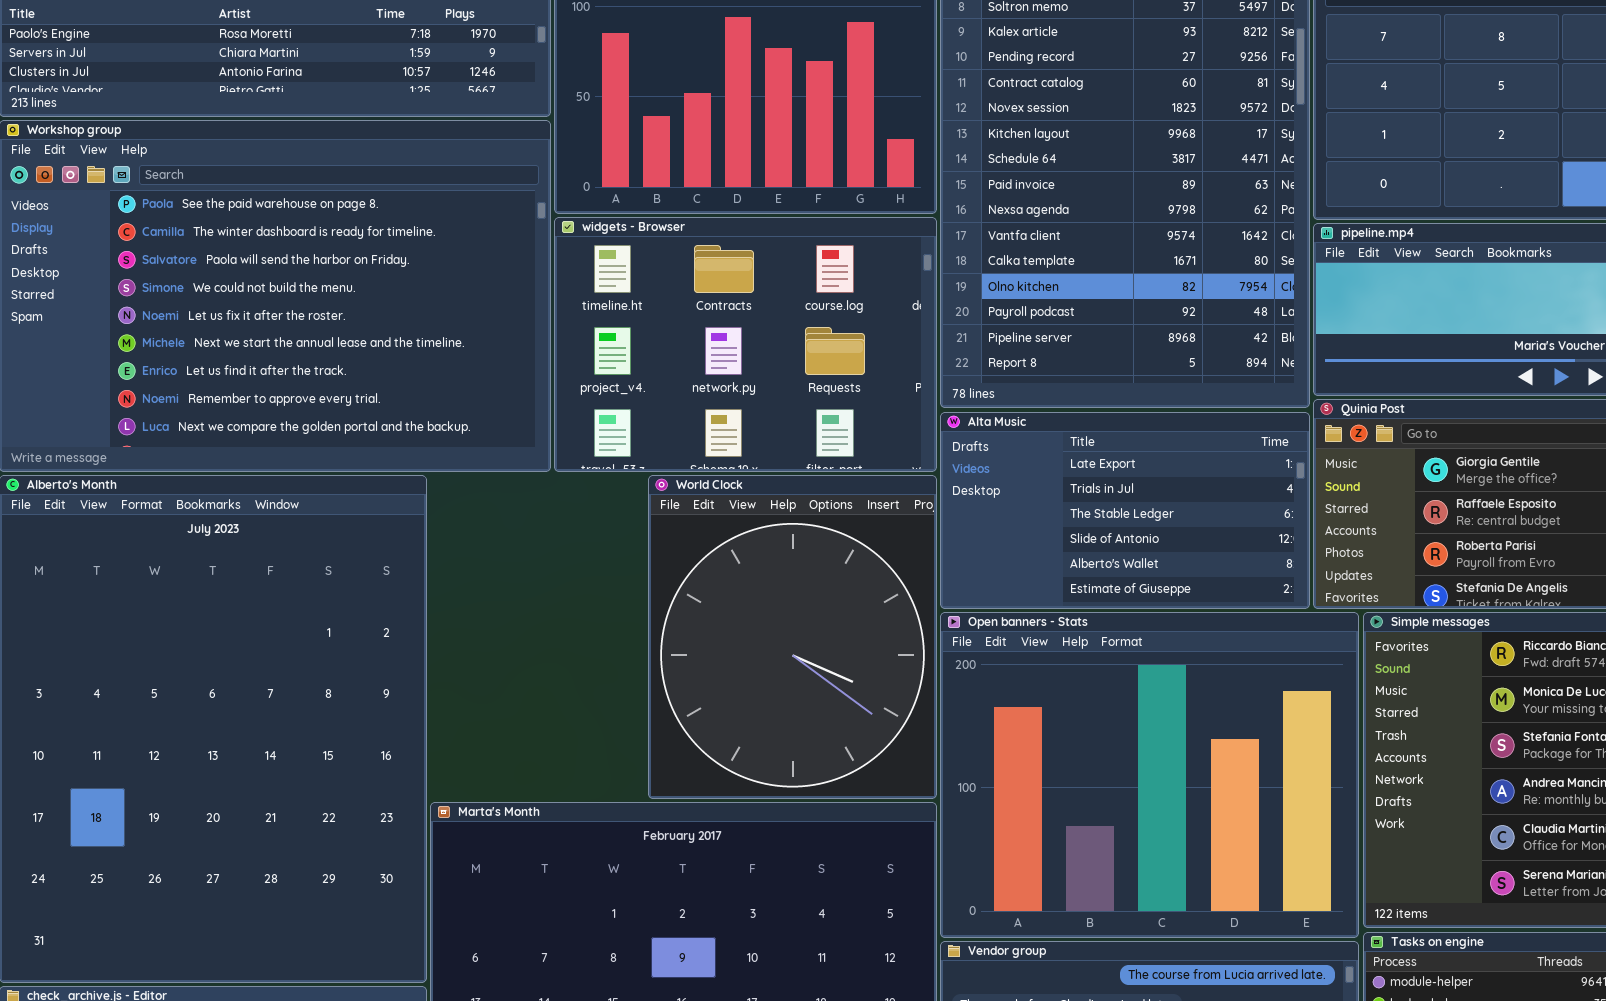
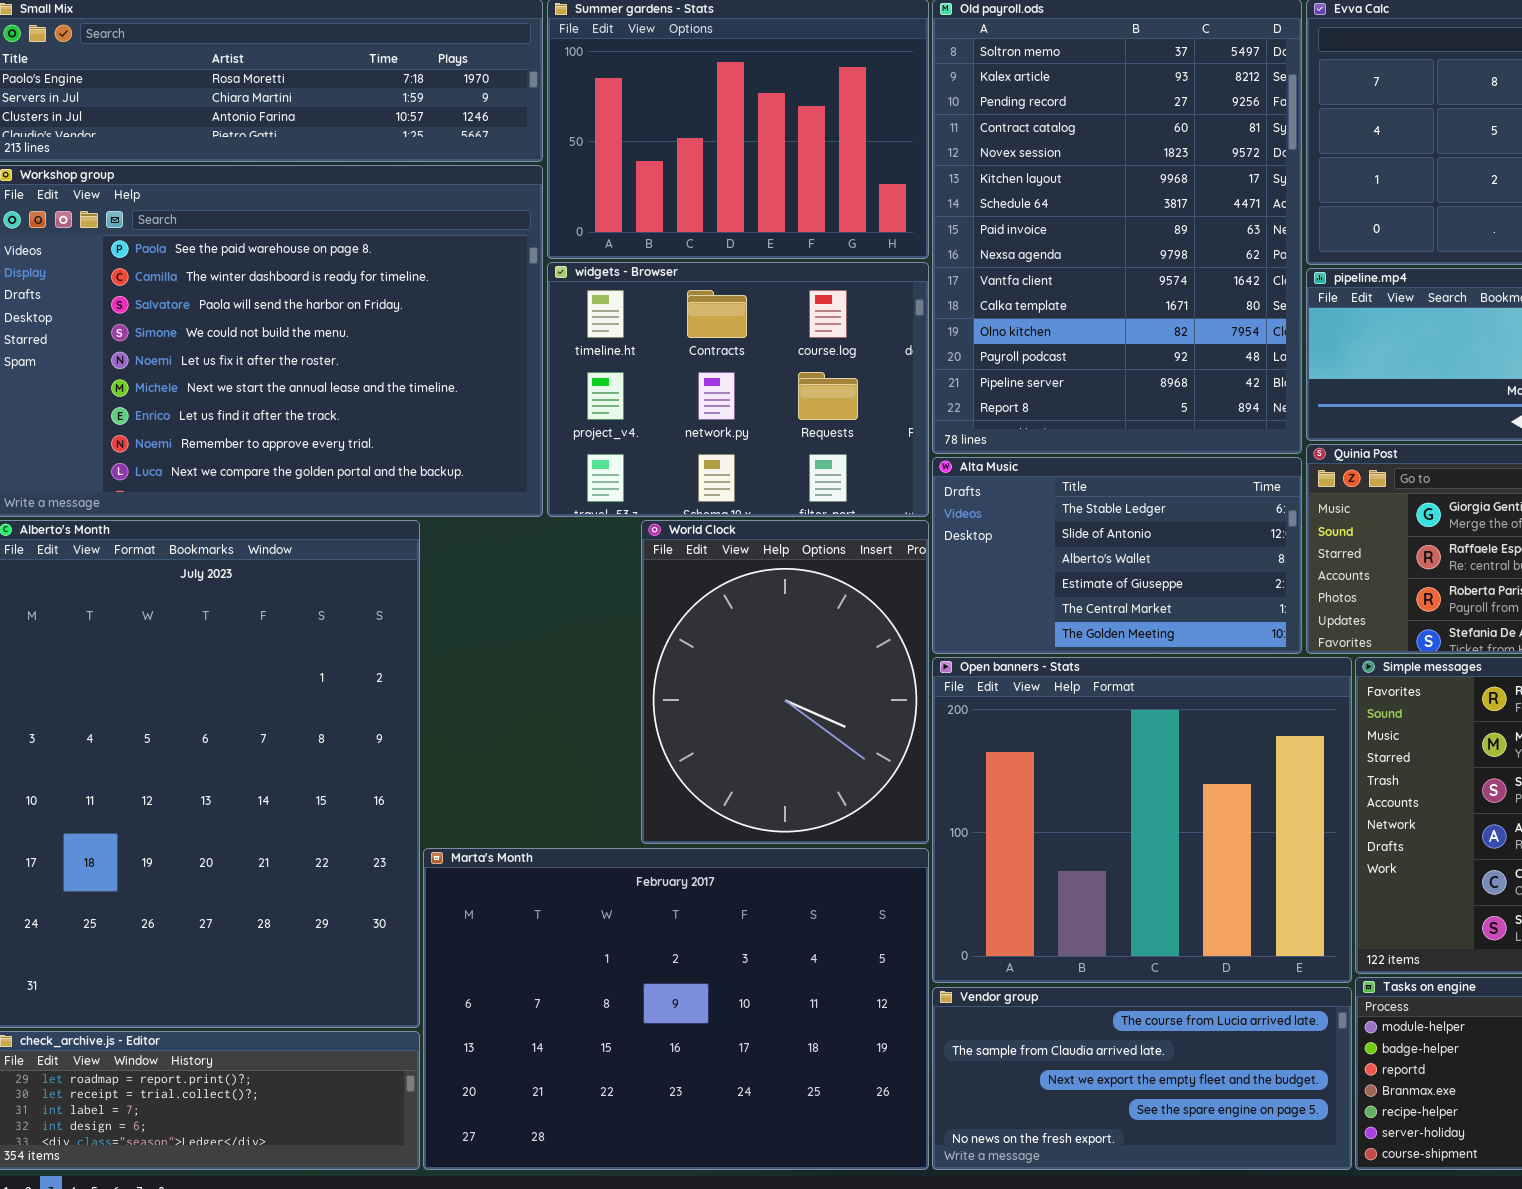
Alta Music: [940,412,1310,609] -> [932,457,1302,654], scrolled down 2 rows

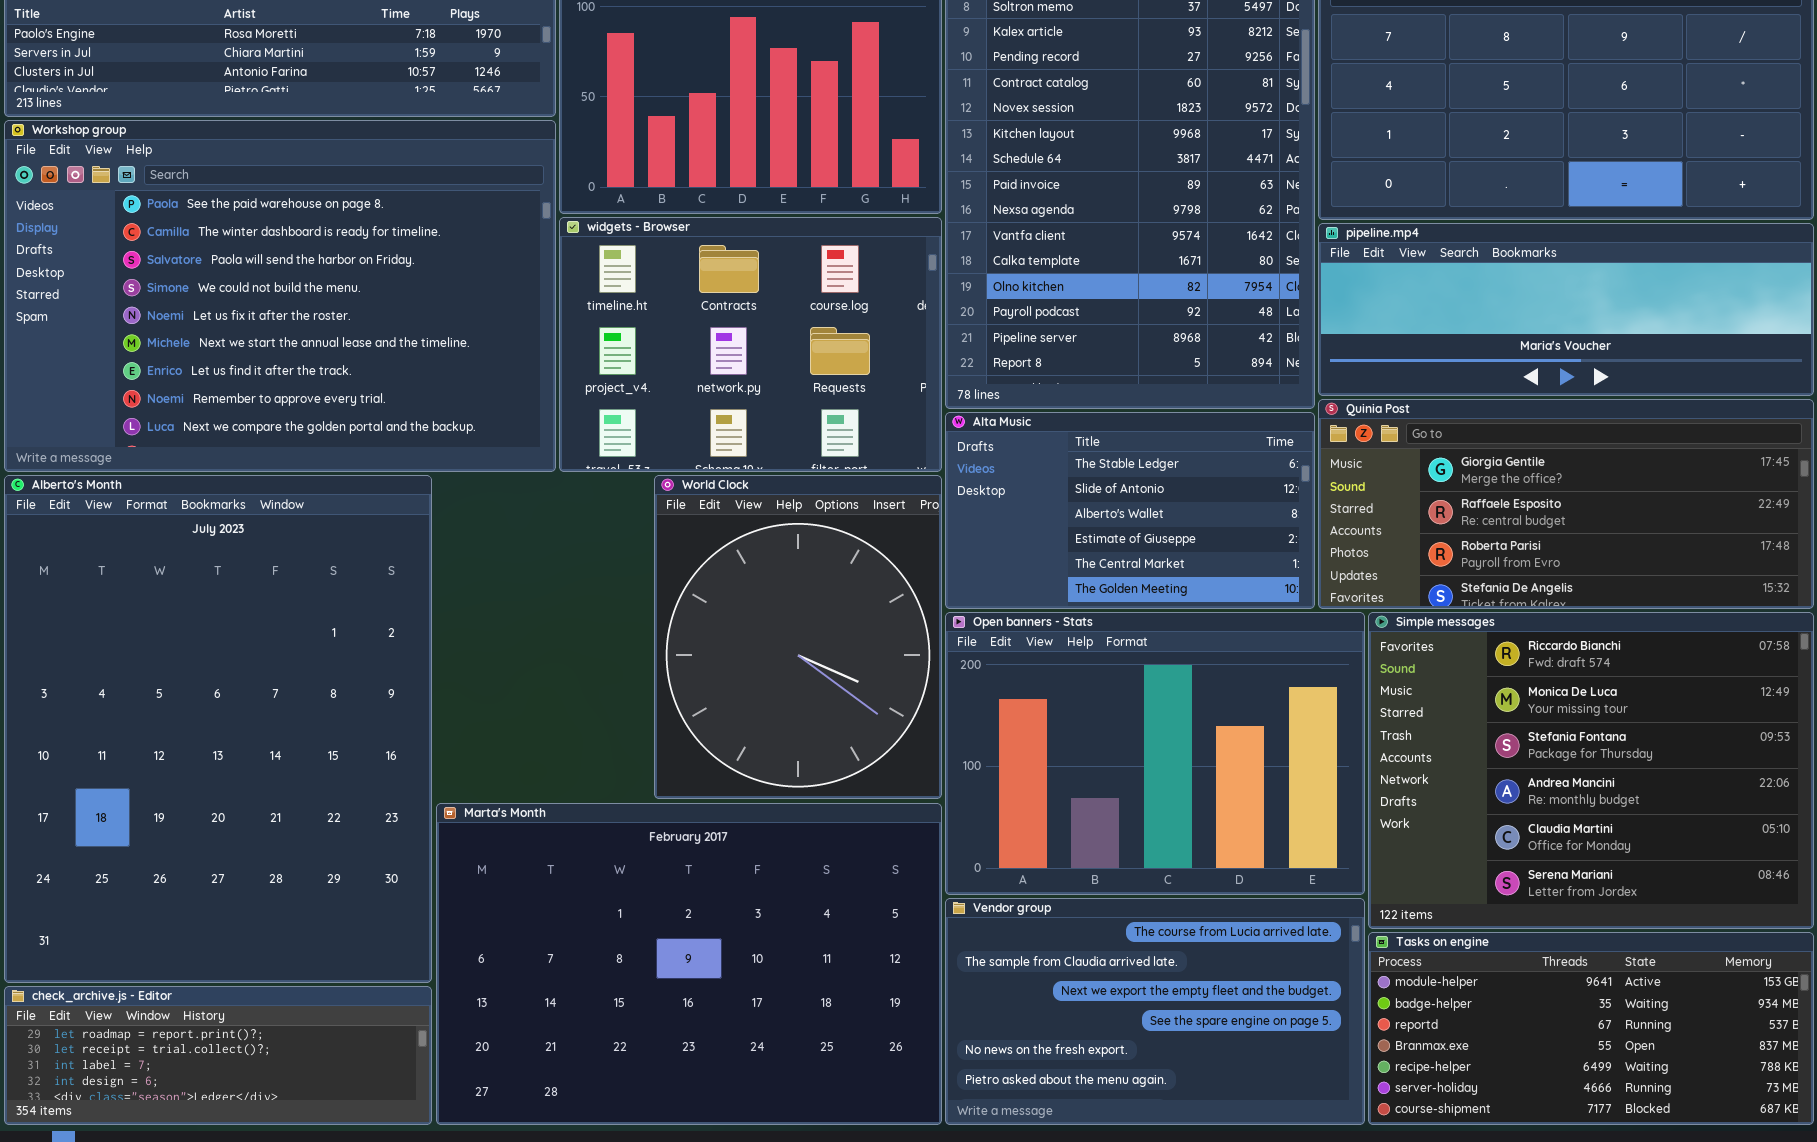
Open banners - Stats: [932,657,1352,983] -> [945,612,1365,895], resized
Vendor group: [932,987,1352,1170] -> [945,898,1365,1125], resized

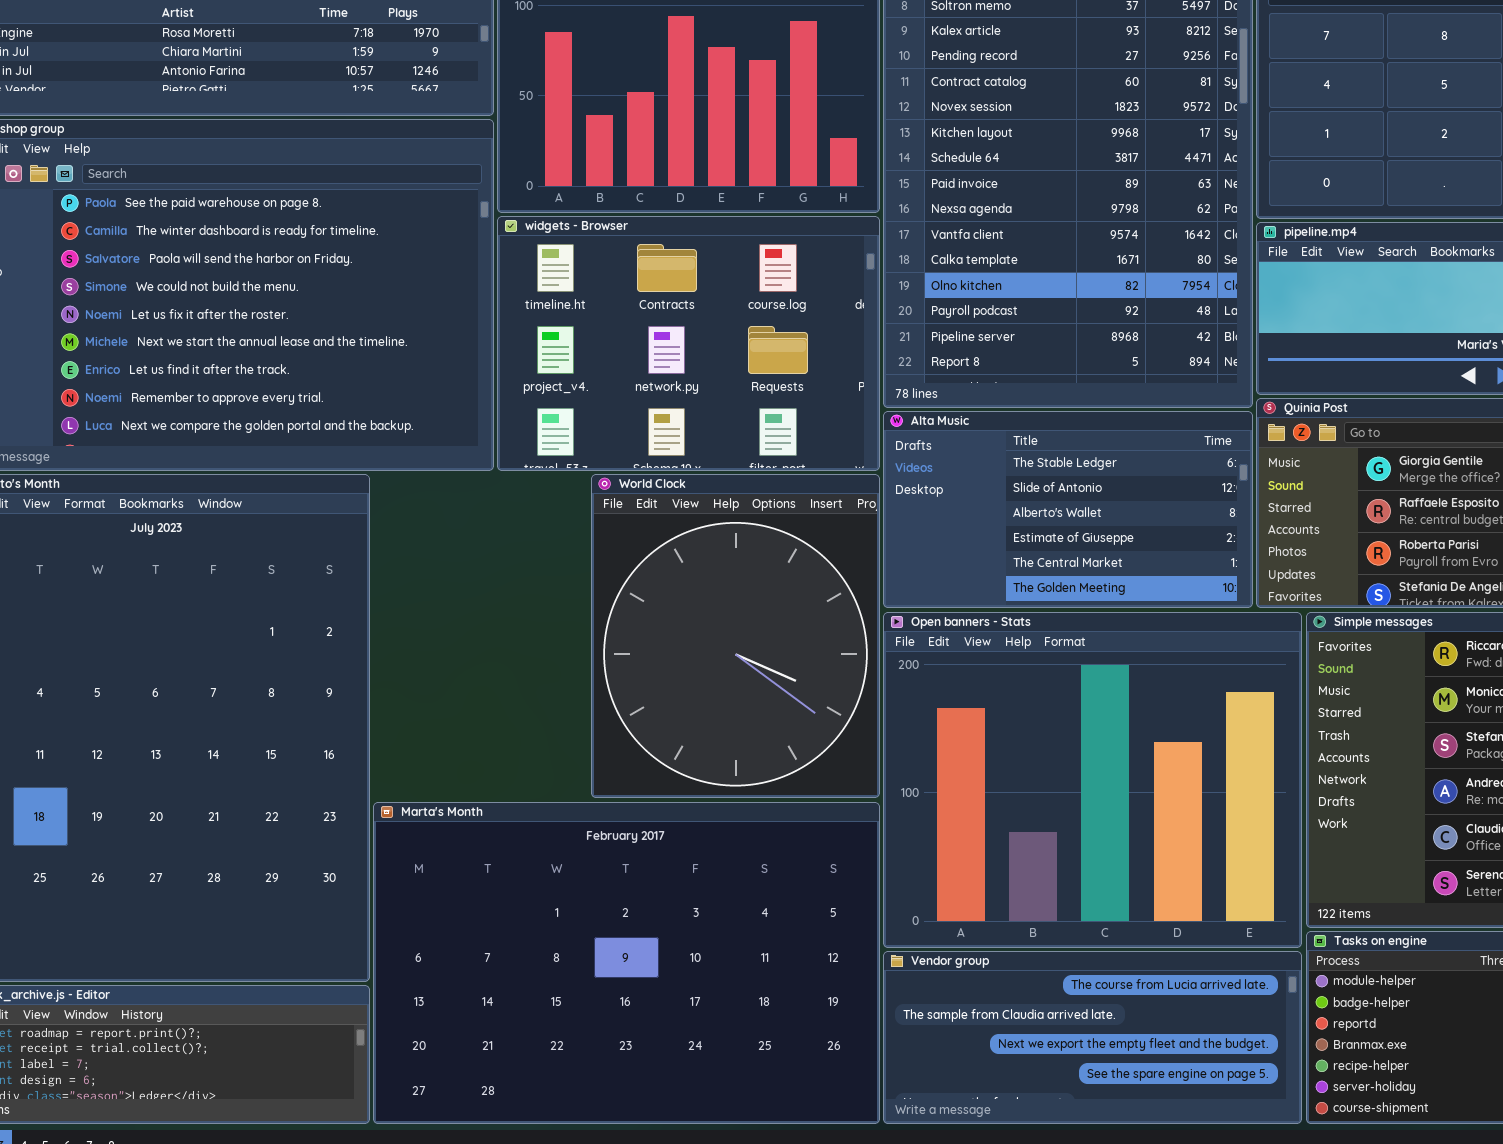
Open banners - Stats: [945,612,1365,895] -> [883,612,1302,948], resized
Vendor group: [945,898,1365,1125] -> [883,951,1302,1124], resized

